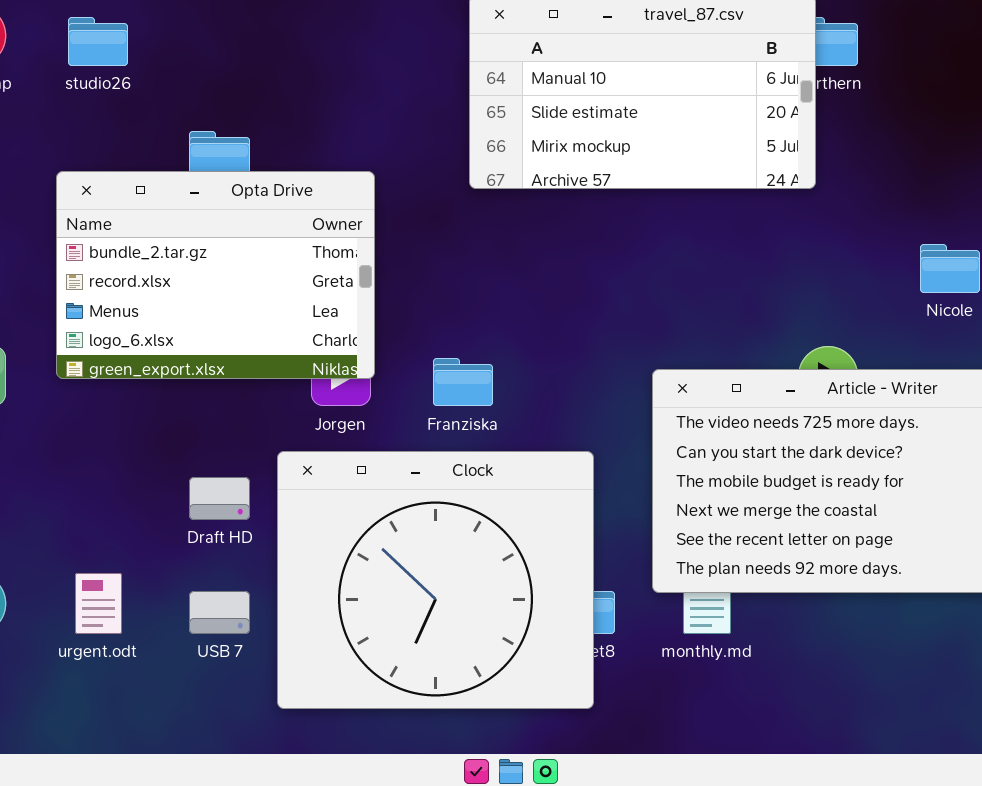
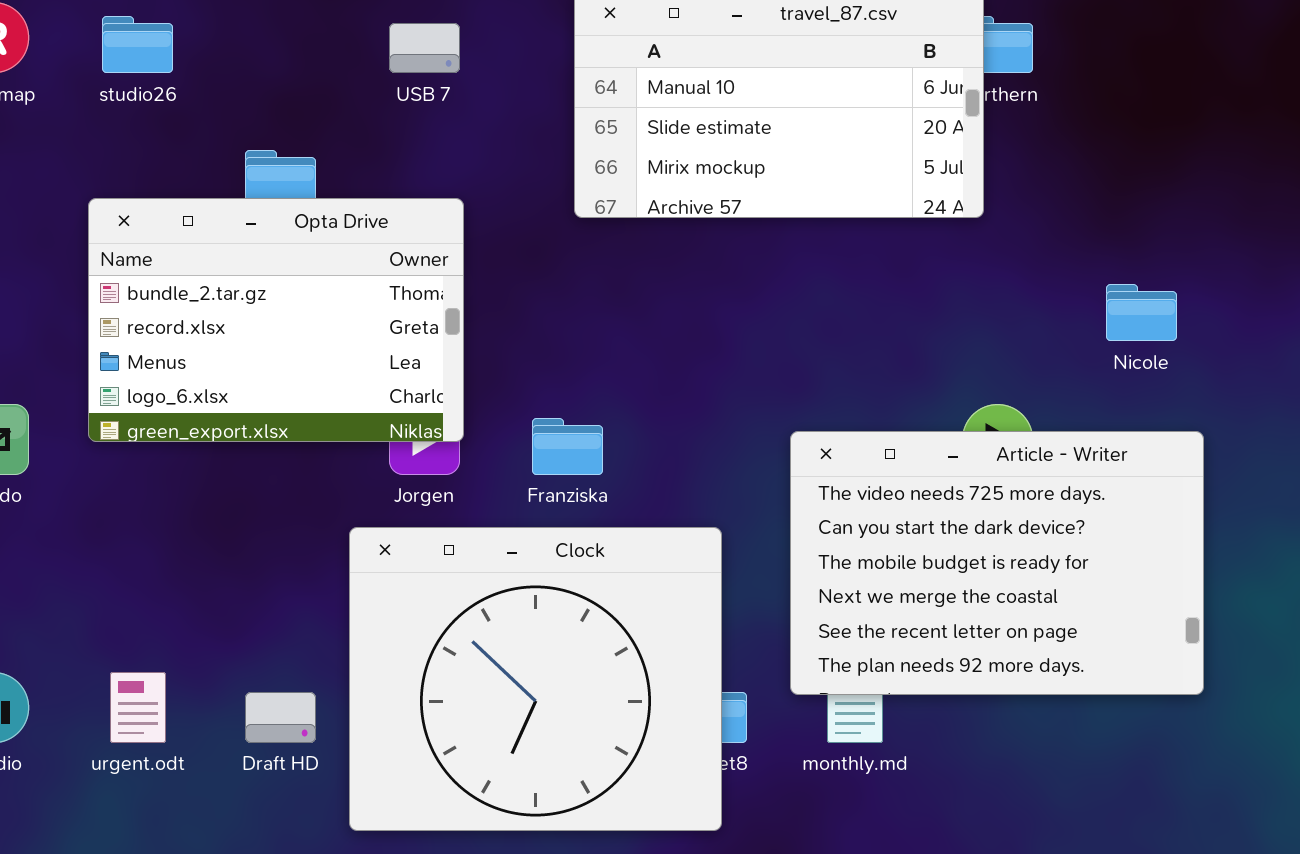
Draft HD: [189,477,250,520] -> [245,692,316,743], moved
USB 7: [189,591,250,634] -> [389,23,460,73], moved

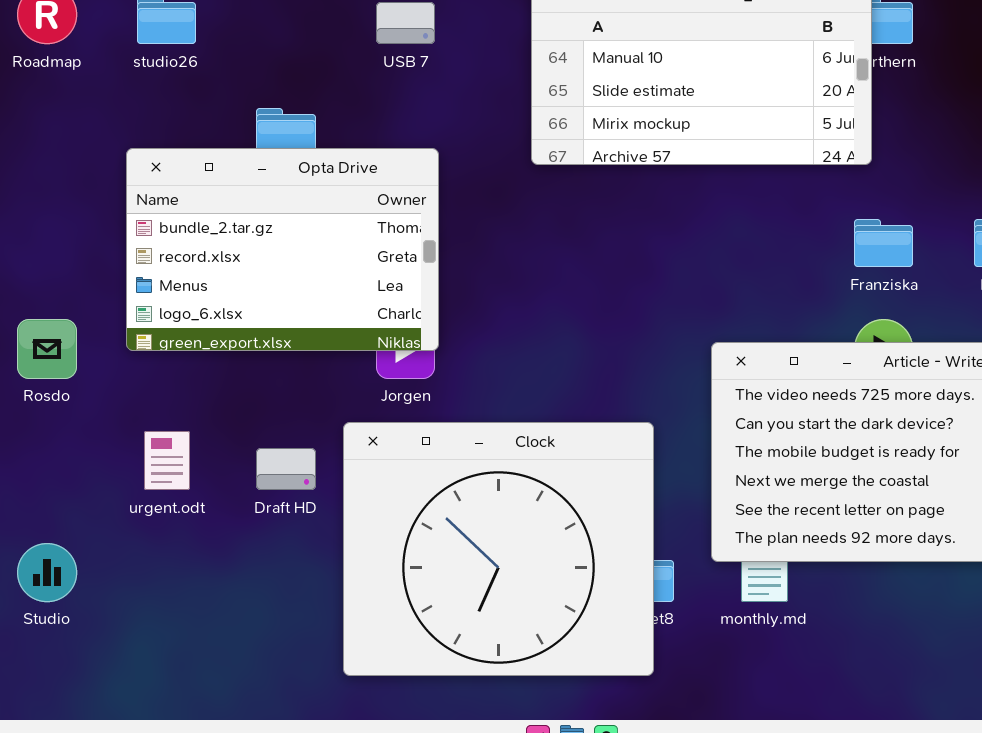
Franziska: [532,418,603,475] -> [854,219,913,267], moved
urgent.odt: [110,672,166,743] -> [144,431,190,490], moved
Draft HD: [245,692,316,743] -> [256,448,316,490], moved

